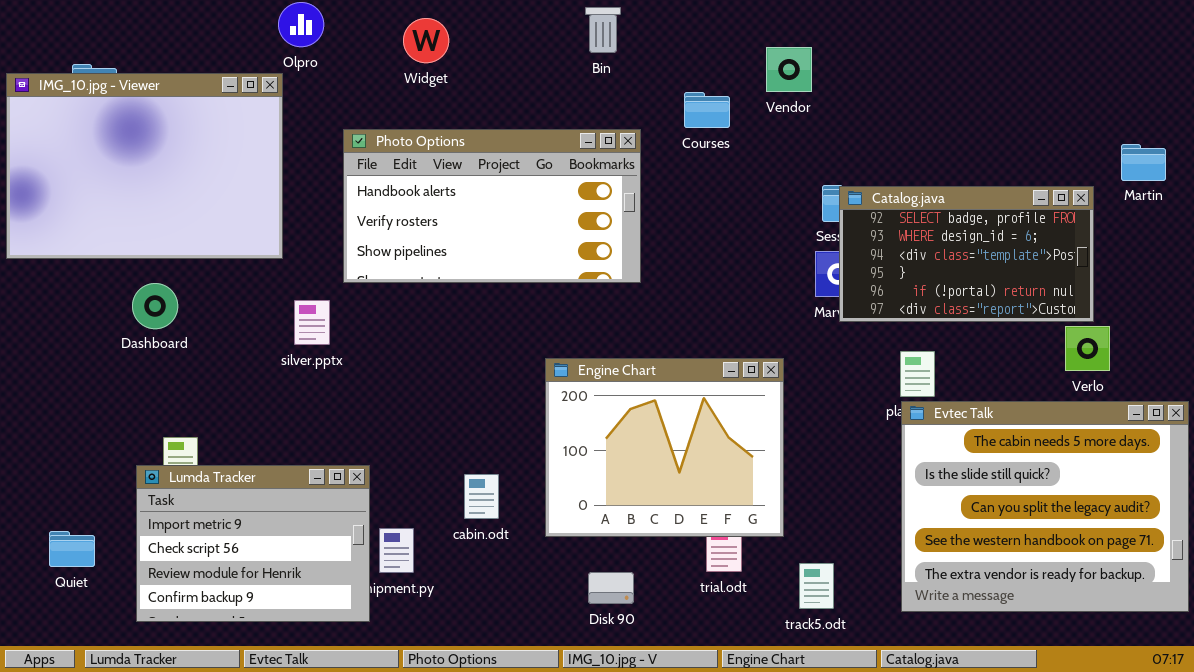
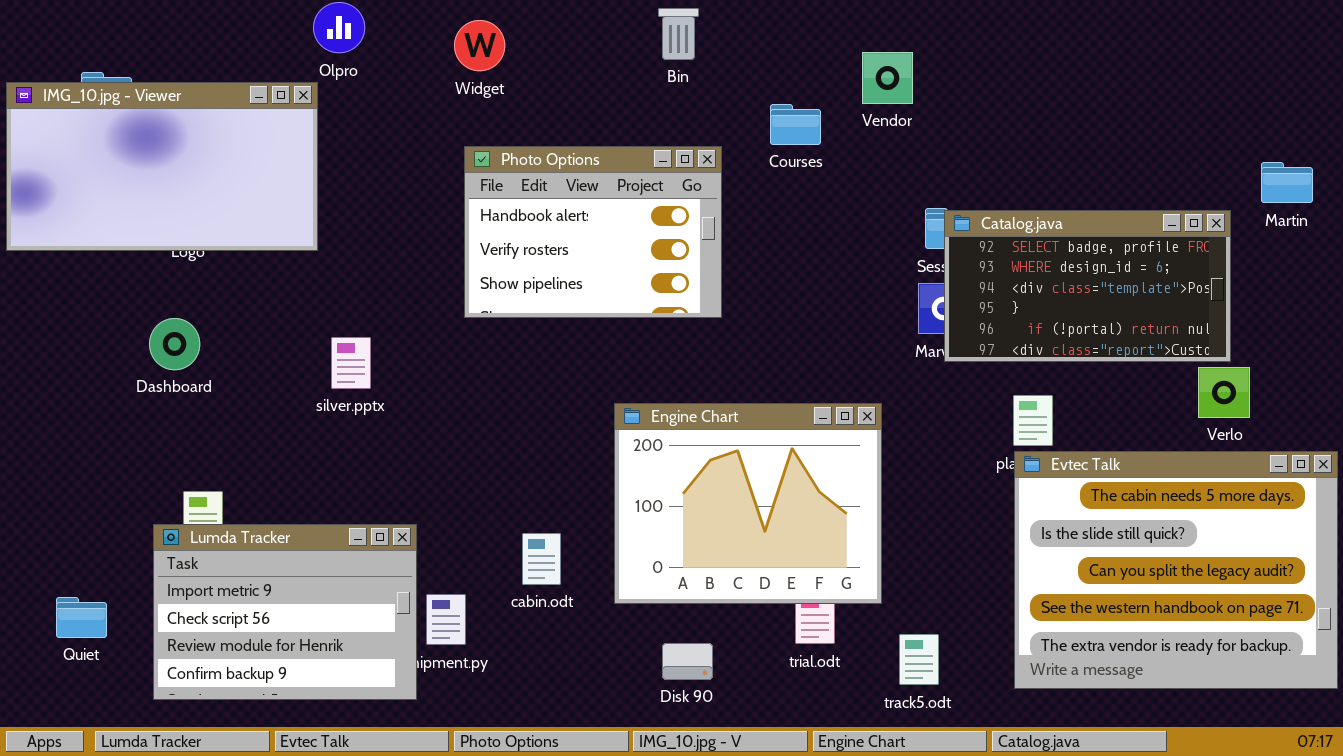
IMG_10.jpg - Viewer: [6,73,283,259] -> [6,82,318,251], resized
Photo Options: [343,129,641,283] -> [464,146,722,318], resized

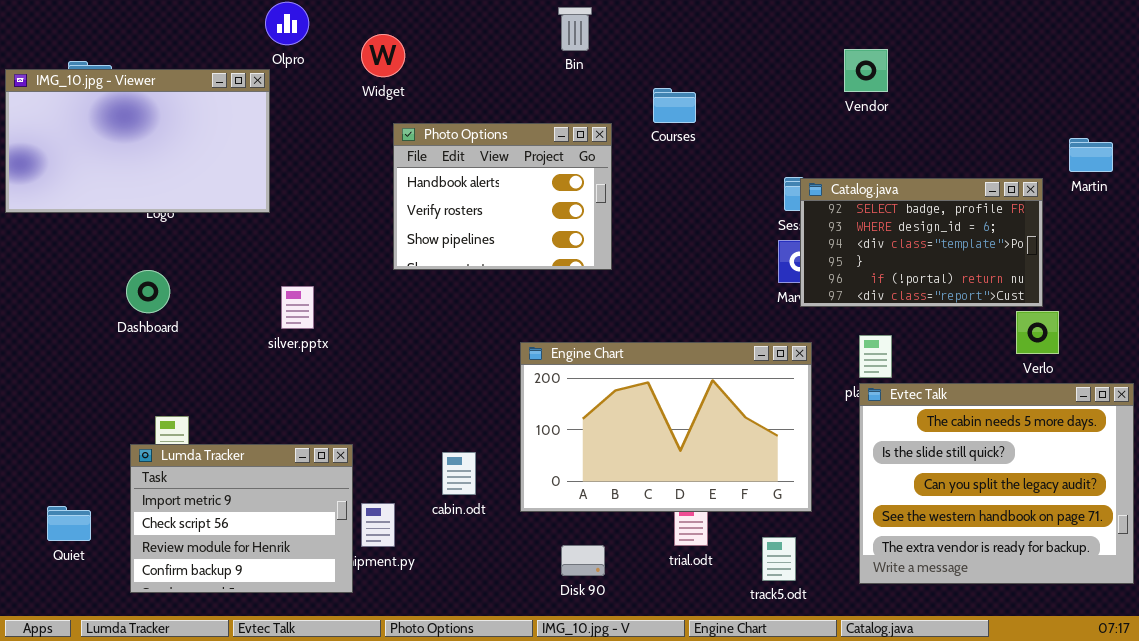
Widget: [454,20,505,71] -> [361,34,405,77], moved
Vendor: [862,52,913,104] -> [844,49,888,92], moved
Engine Chart: [614,403,882,604] -> [520,342,812,512], resized

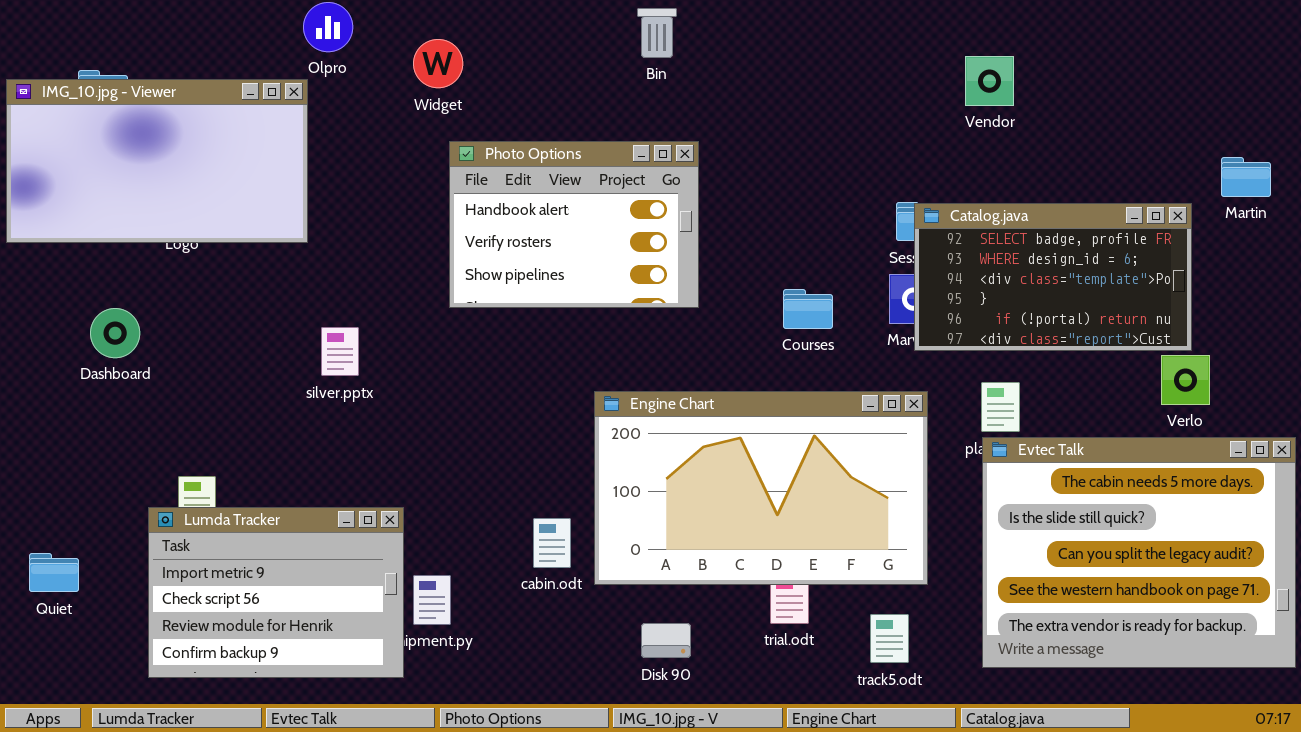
Courses: [653,88,696,123] -> [783,289,833,329], moved
Dashboard: [126,270,170,313] -> [90,308,140,358], moved
cabin.odt: [442,452,476,495] -> [533,518,571,568], moved
Quiet: [47,506,91,541] -> [29,553,79,592], moved

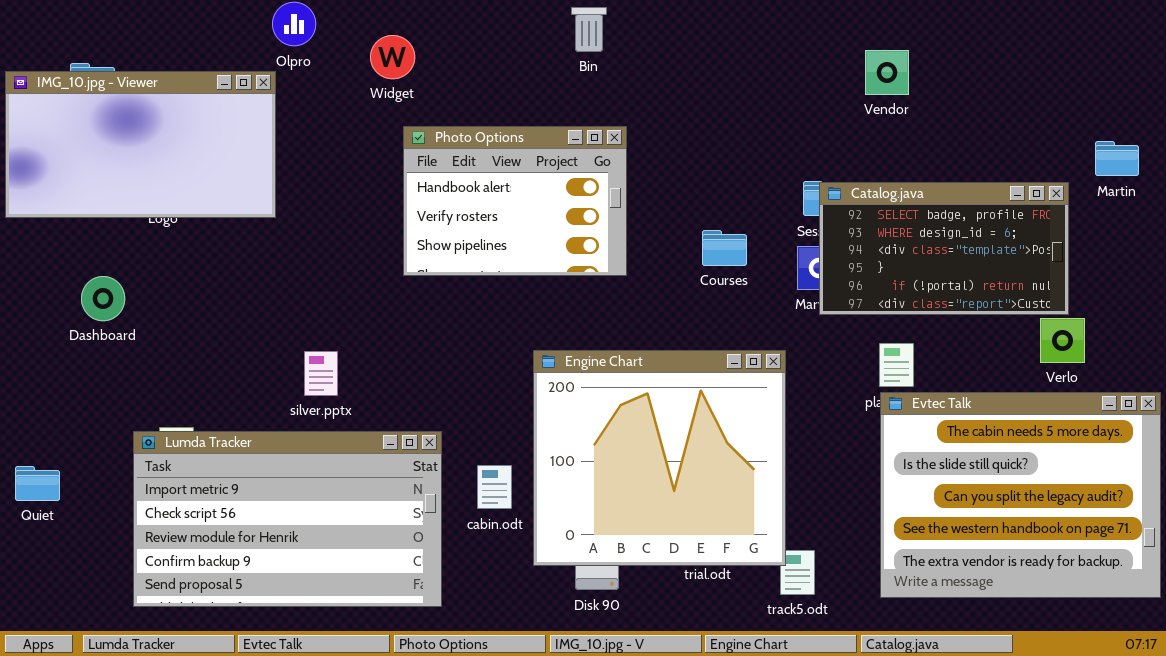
Courses: [783,289,833,329] -> [702,230,747,266], moved
silver.pptx: [321,327,359,376] -> [304,351,338,396], moved
Engine Chart: [594,391,928,585] -> [533,350,786,566], resized
Lumda Tracker: [148,507,404,678] -> [133,431,442,607], resized
Quiet: [29,553,79,592] -> [15,466,60,501], moved

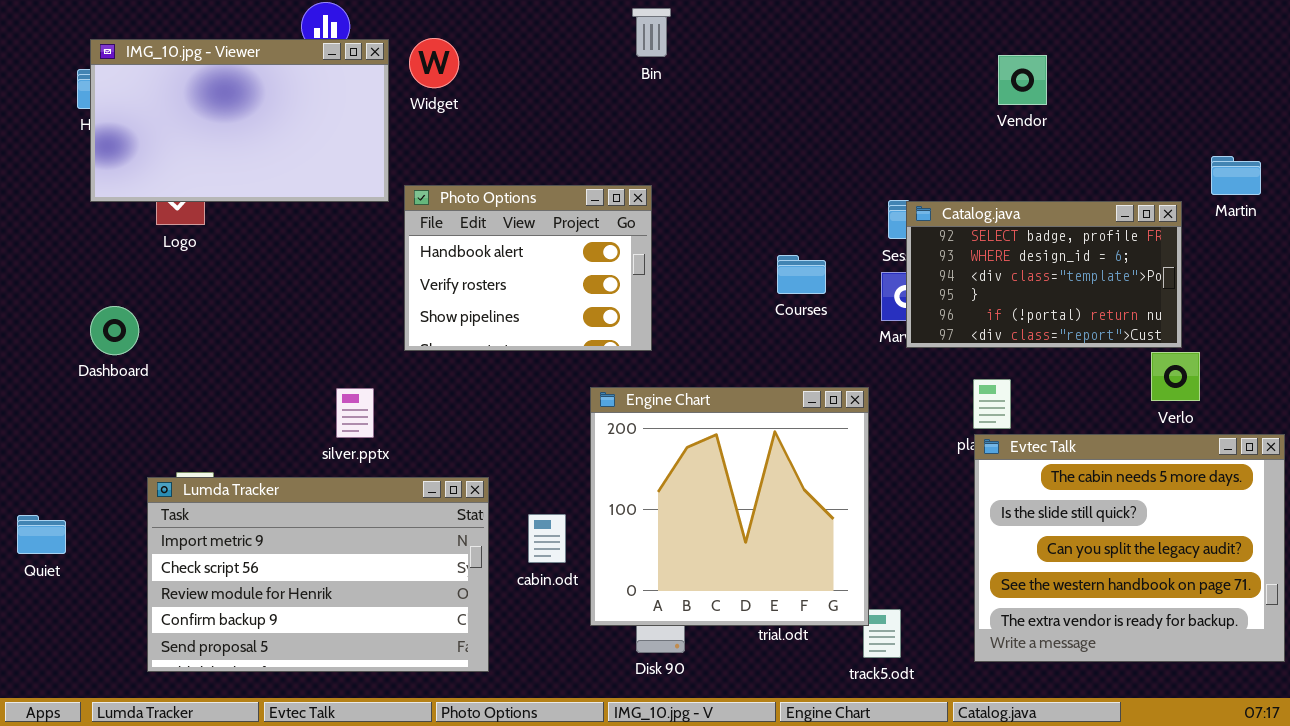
Vendor: [865,50,909,95] -> [998,55,1047,105], moved
IMG_10.jpg - Viewer: [5,71,276,218] -> [90,39,389,202], moved
Photo Options: [403,126,627,276] -> [404,185,652,351], moved

